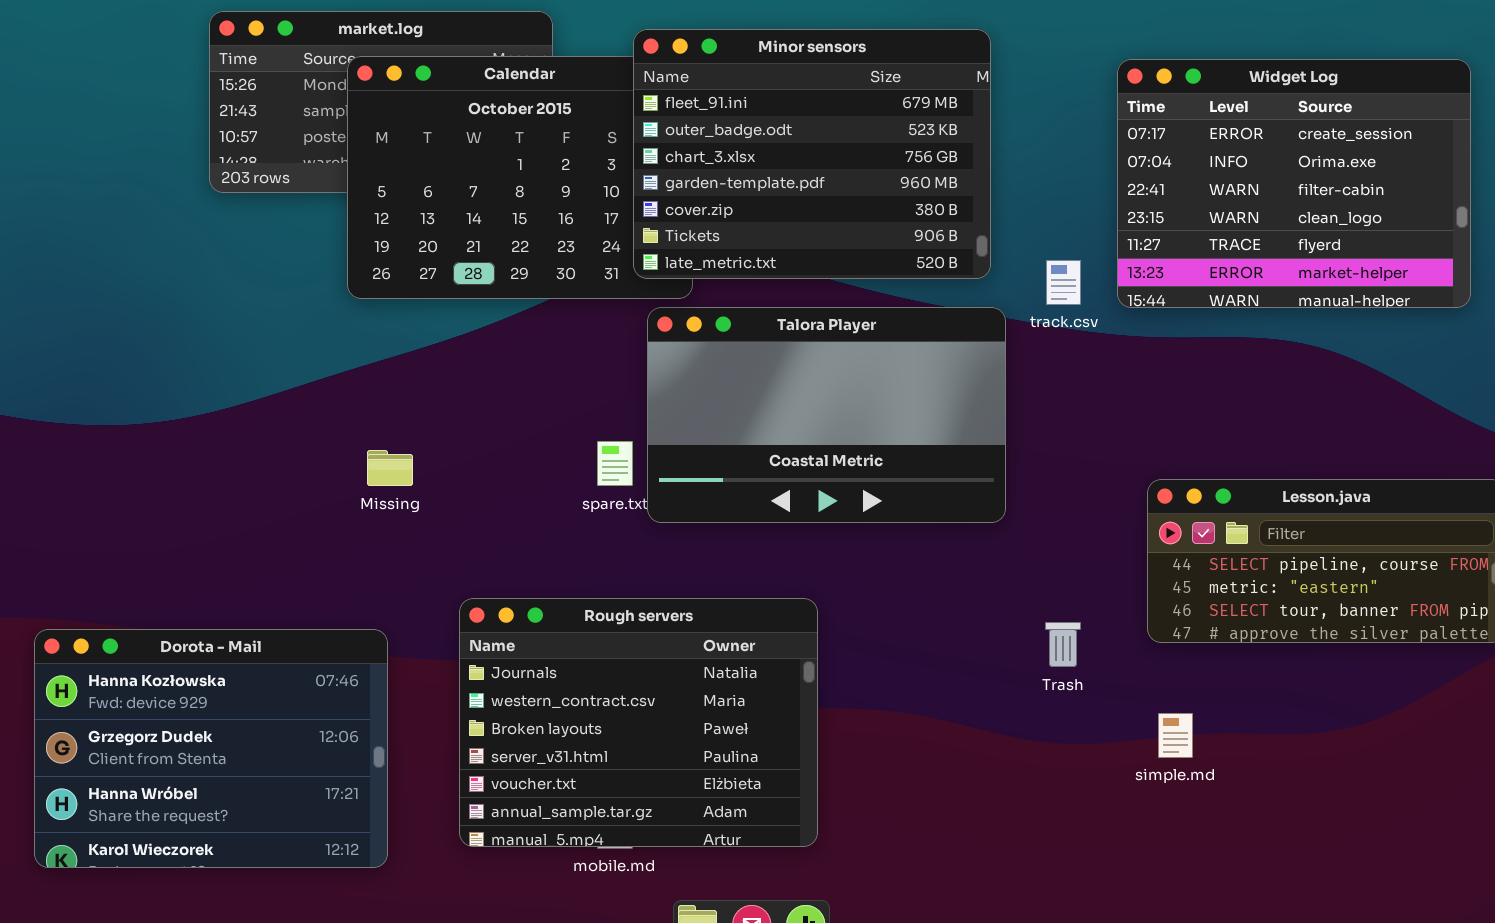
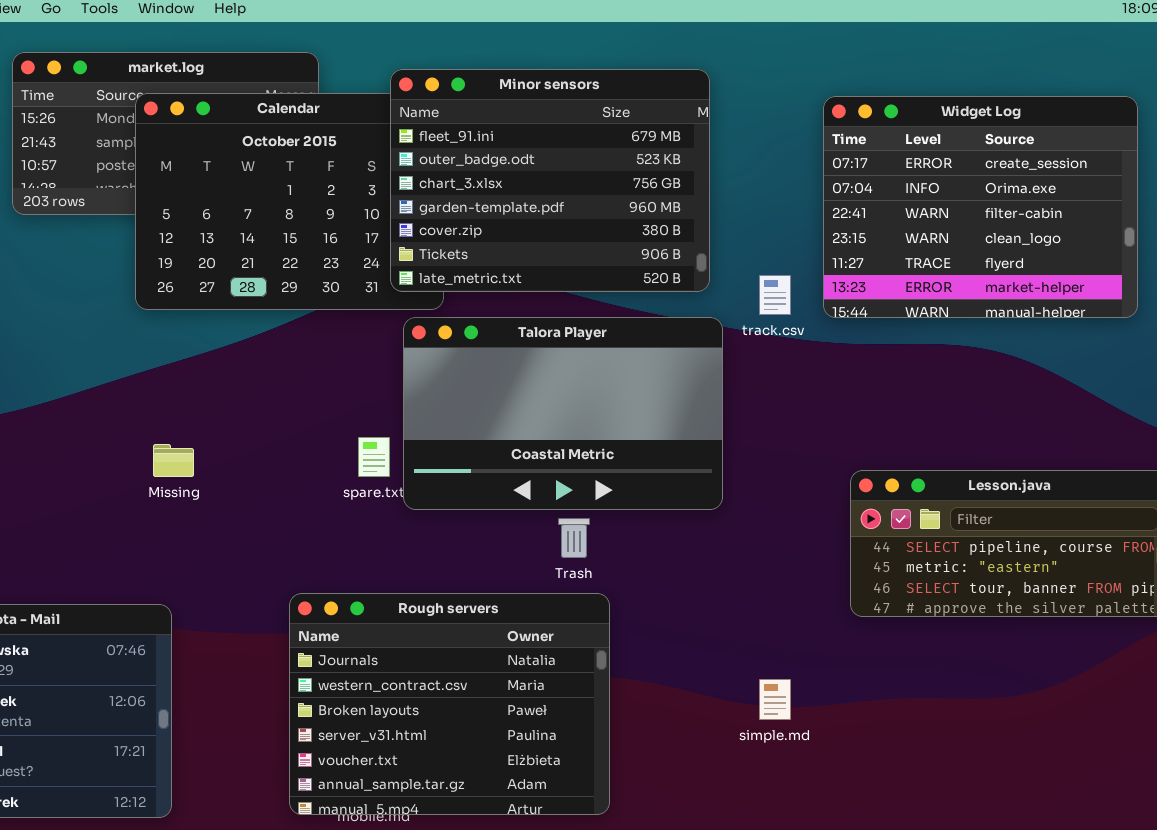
Rough servers: [459,598,818,847] -> [289,593,610,815], moved
Trash: [1045,622,1081,667] -> [558,518,590,558], moved
simple.md: [1158,713,1193,758] -> [759,679,791,720], moved

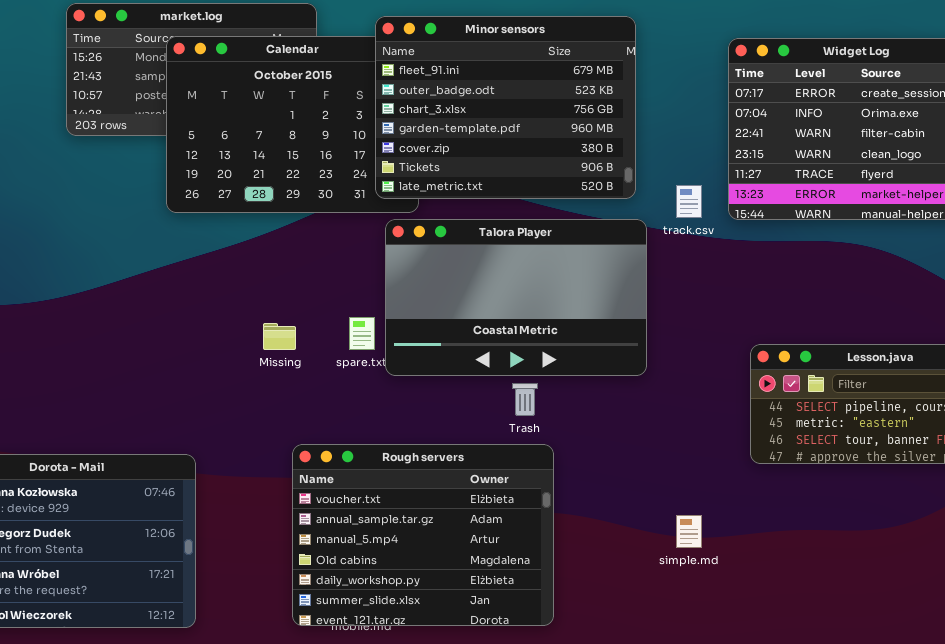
Missing: [153,444,194,477] -> [263,323,296,350], moved
Rough servers: [289,593,610,815] -> [292,444,554,626], scrolled down 4 rows

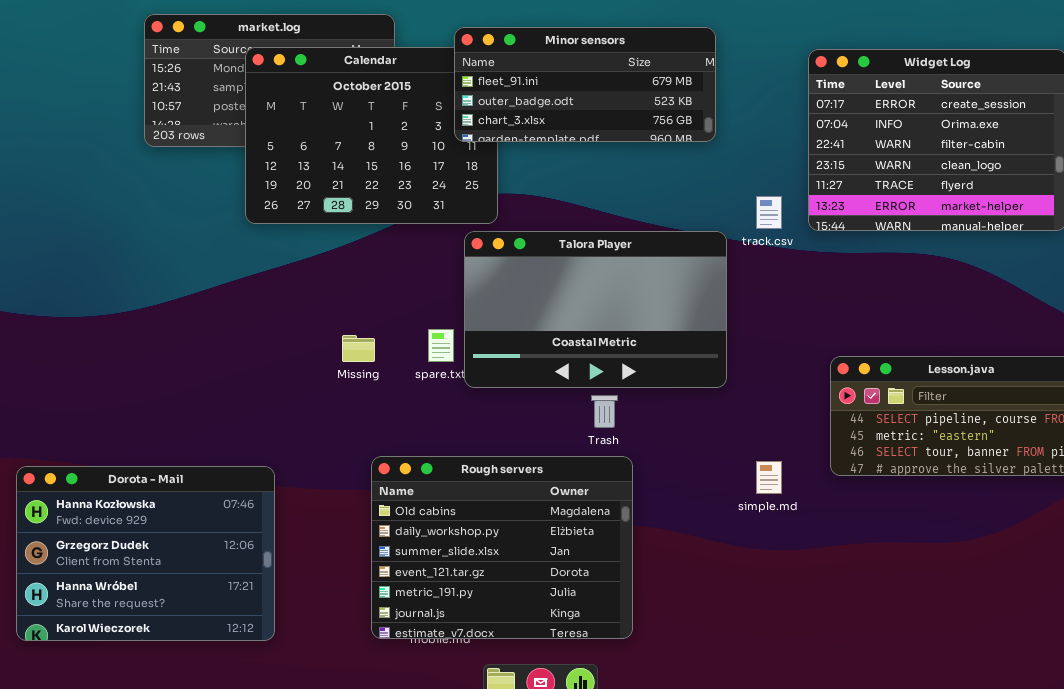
Minor sensors: [375,16,636,199] -> [454,27,716,142], resized
Rough servers: [292,444,554,626] -> [371,456,633,639], scrolled down 3 rows
simple.md: [676,515,702,548] -> [756,461,782,494], moved

